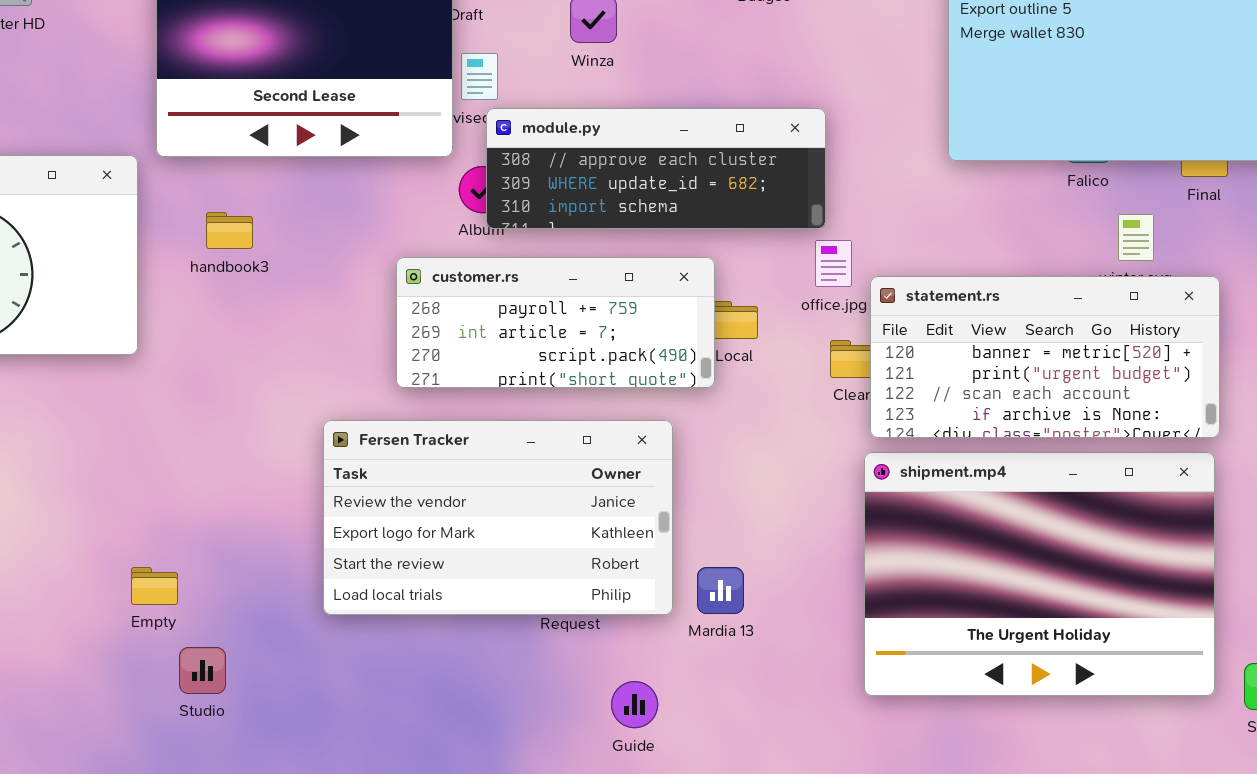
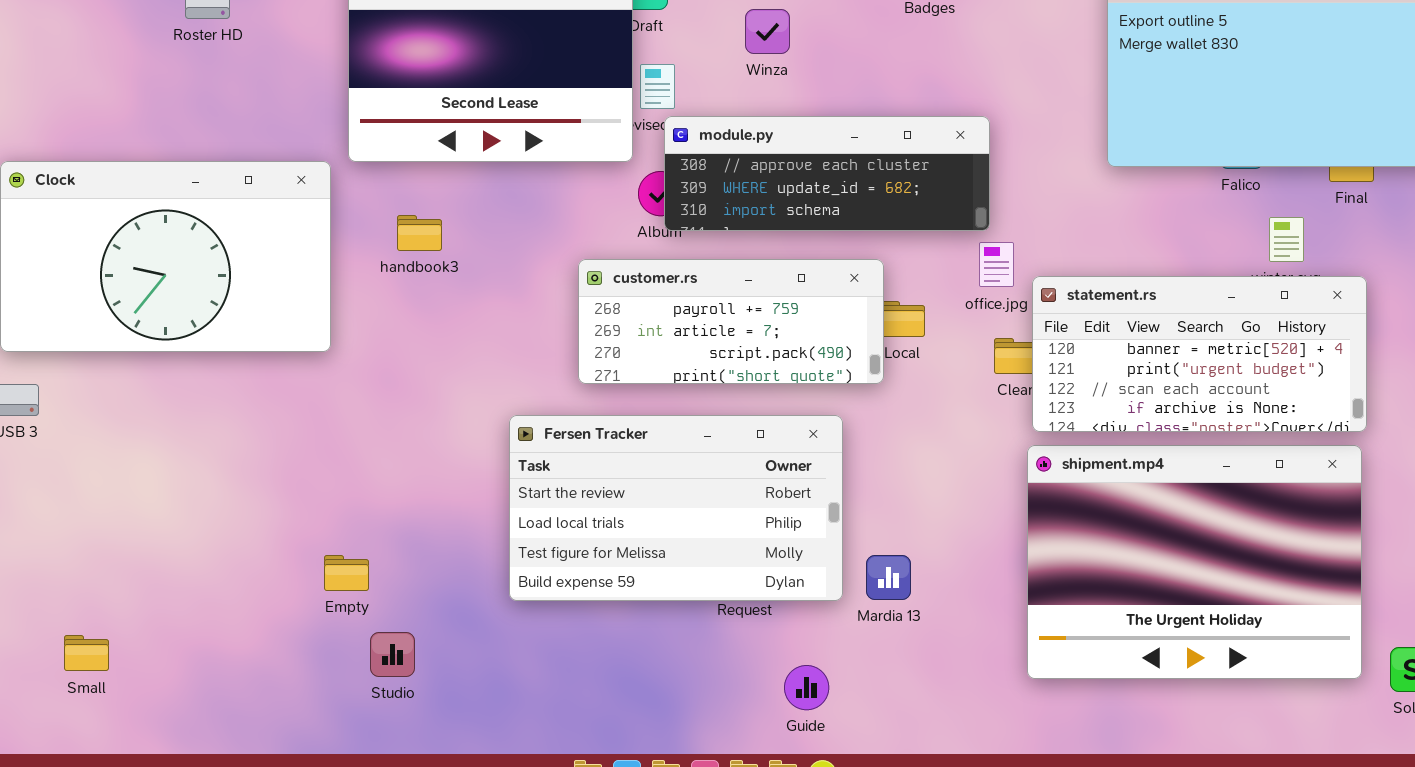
Fersen Tracker: [323,420,673,615] -> [509,415,843,601], scrolled down 2 rows

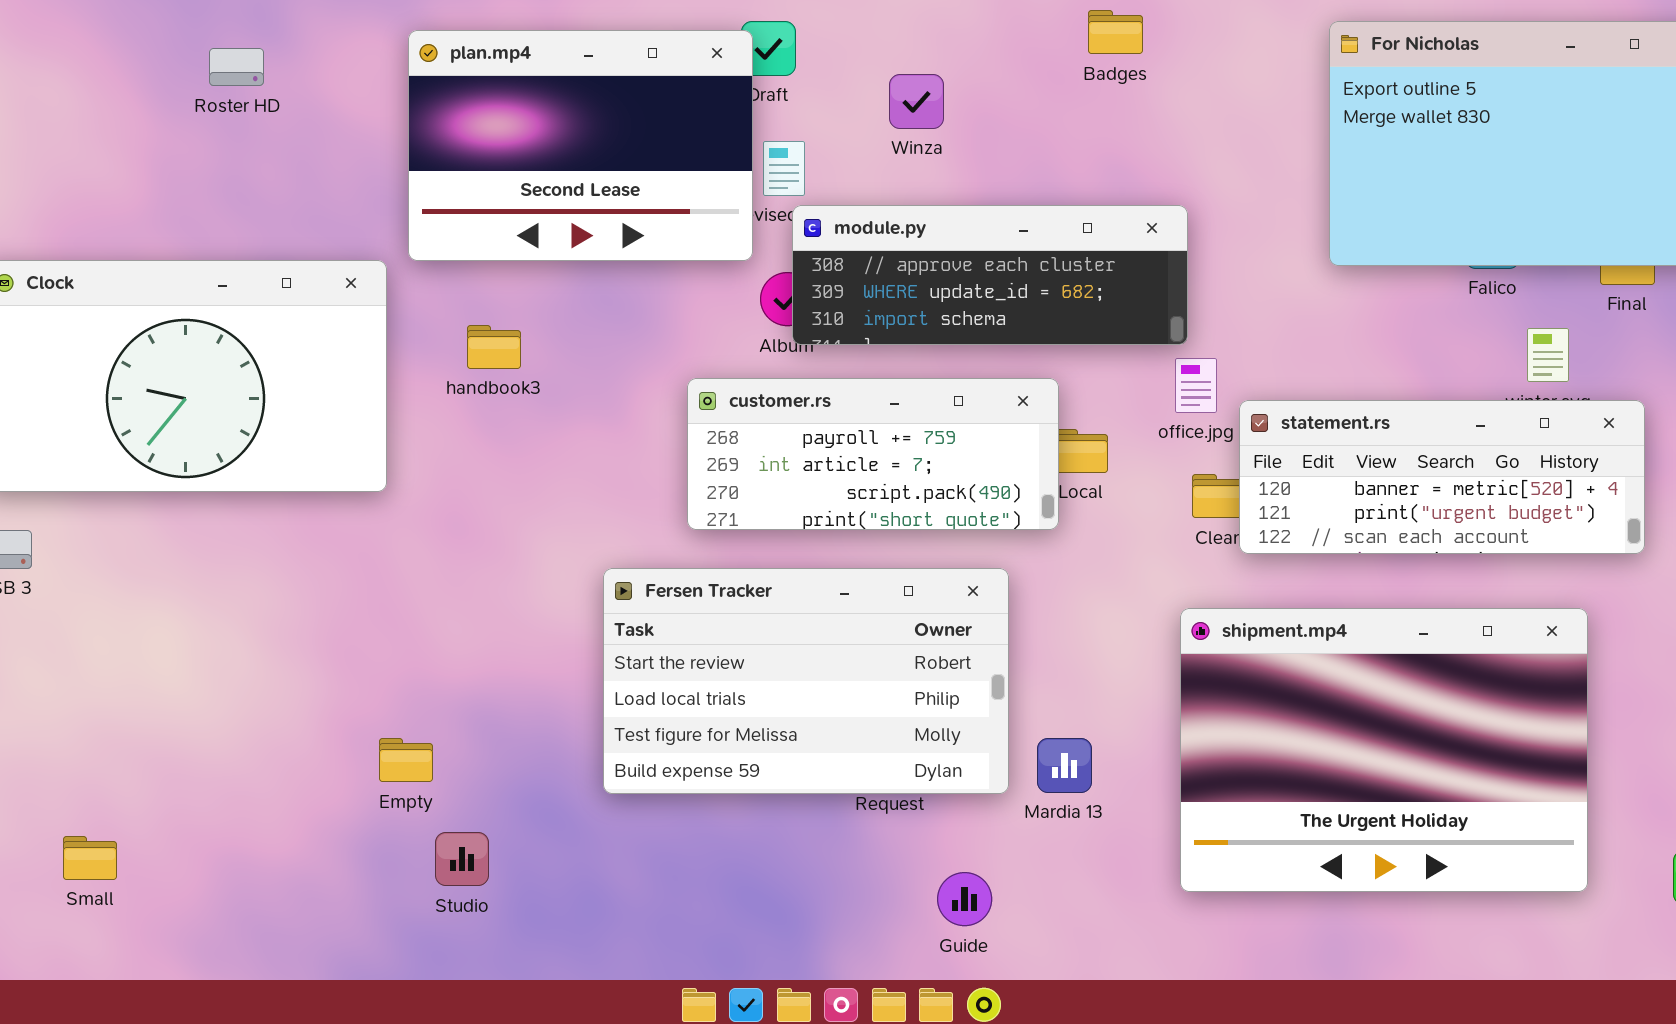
statement.rs: [1032,276,1367,432] -> [1239,400,1645,554], resized
shipment.mp4: [1027,445,1362,679] -> [1180,608,1588,892], moved

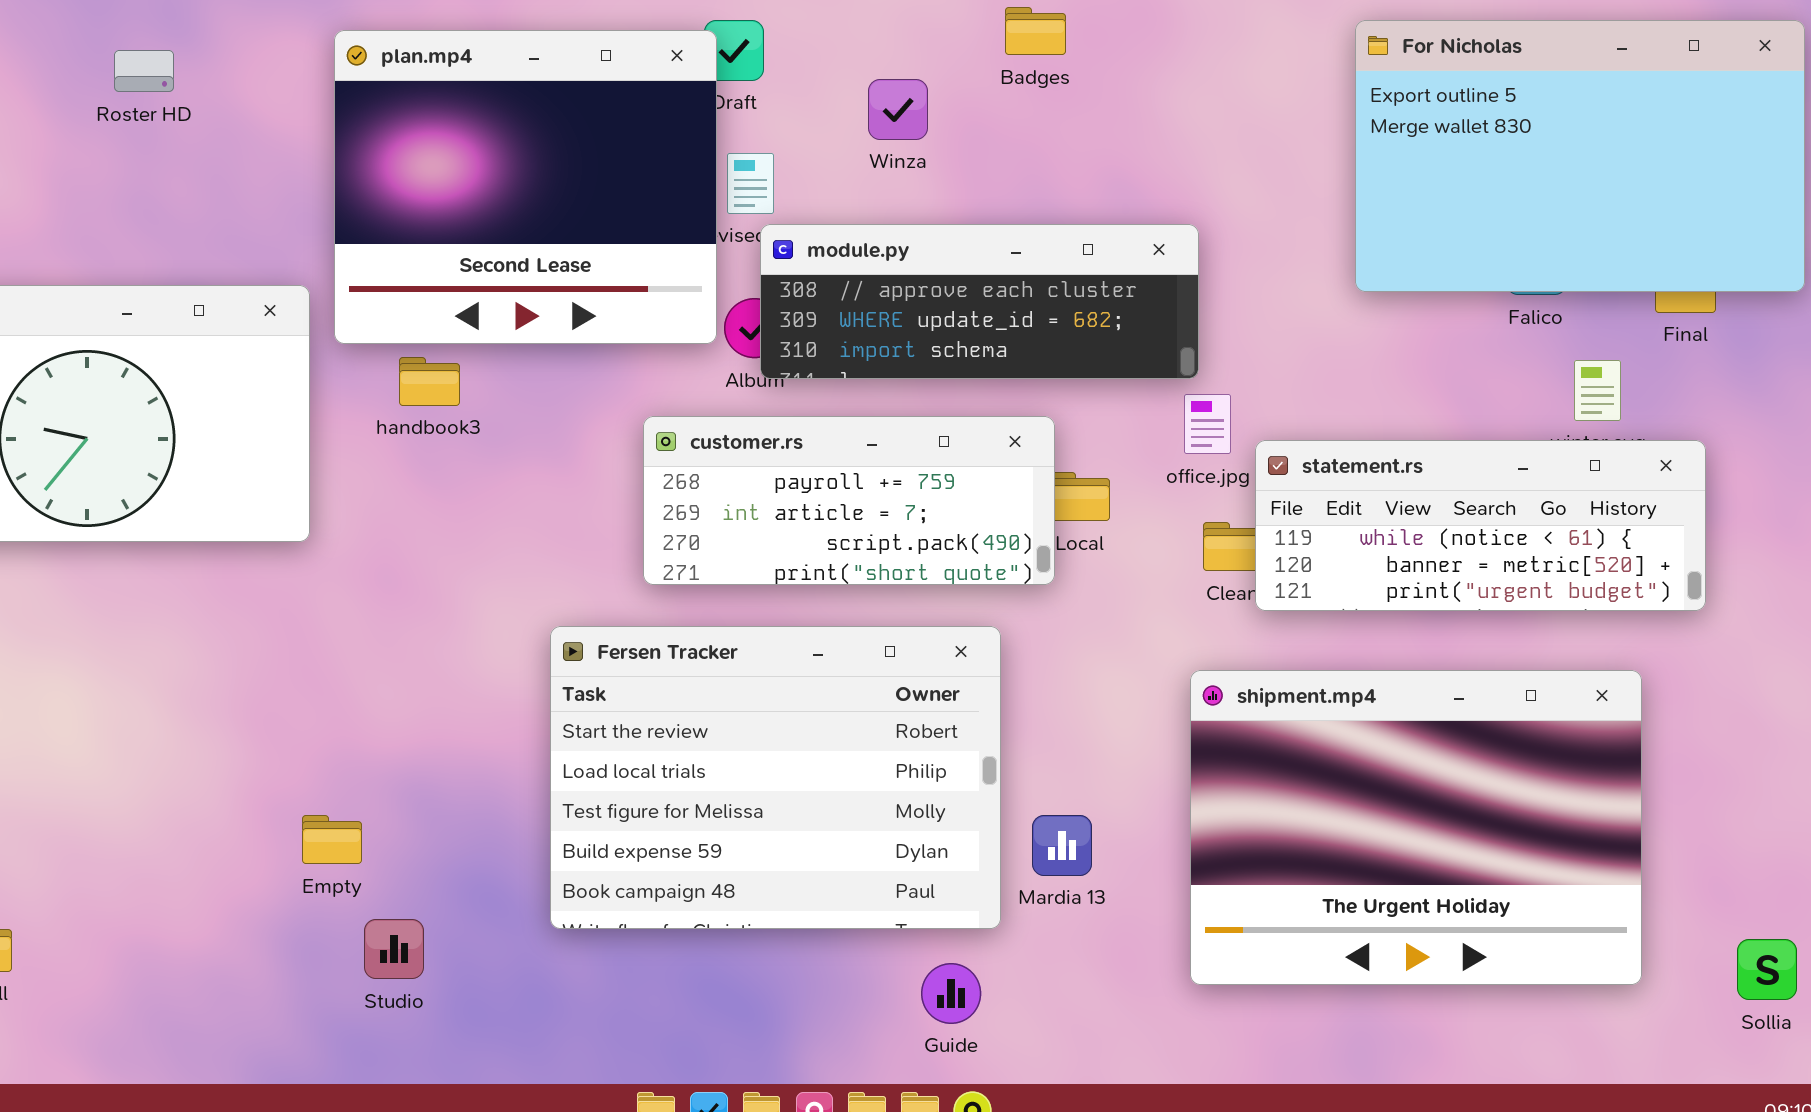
Badges: [1088,10,1143,54] -> [1005,7,1066,55], moved
plan.mp4: [408,30,753,261] -> [334,30,717,344], resized
statement.rs: [1239,400,1645,554] -> [1255,440,1706,611], scrolled up 1 row
Fersen Tracker: [603,568,1009,794] -> [550,626,1001,929], resized

